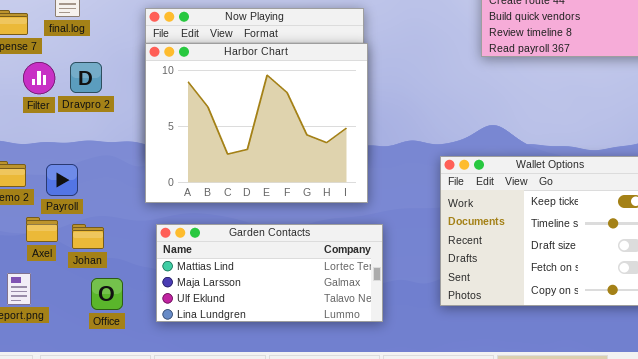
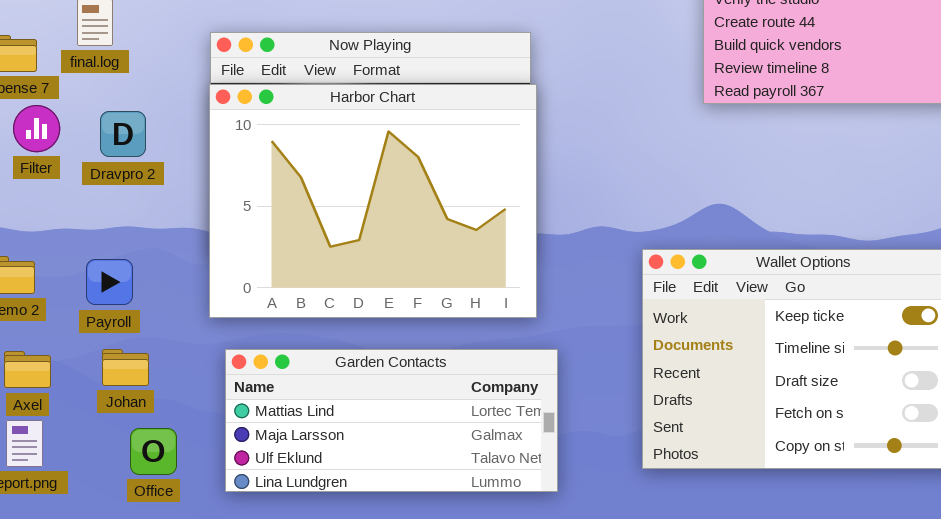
Filter: [23,62,55,94] -> [13,105,60,152], moved
Payroll: [46,164,78,196] -> [86,259,133,305], moved
Axel: [26,217,58,242] -> [4,351,51,388], moved

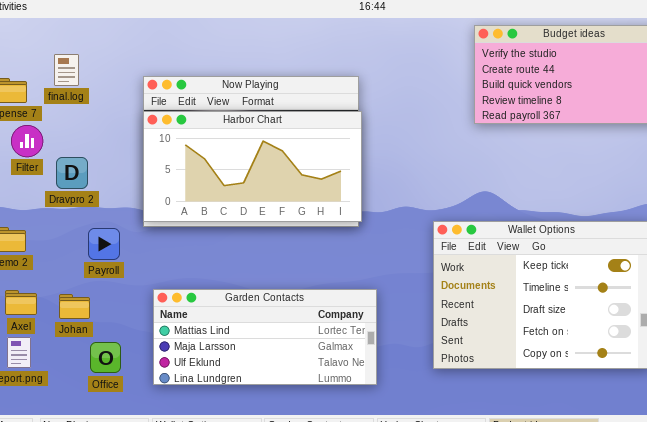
Harbor Chart: [209,84,537,318] -> [143,111,362,222], resized
Dravpro 2: [100,111,146,157] -> [56,157,88,189], moved
Payroll: [86,259,133,305] -> [88,228,120,260], moved
Johan: [102,349,149,386] -> [59,294,90,319], moved

